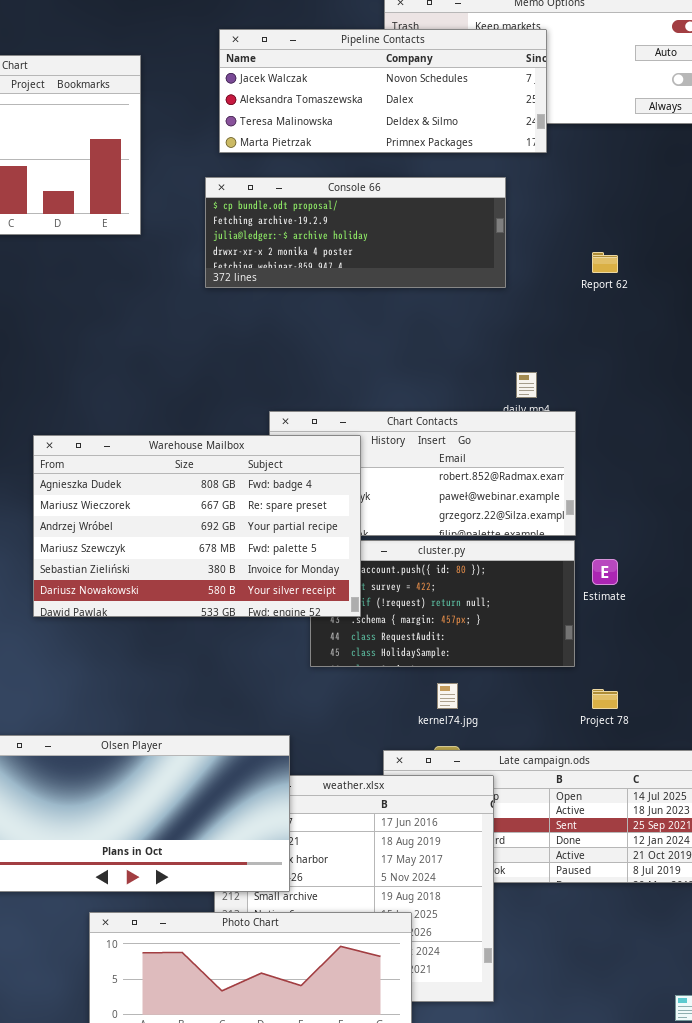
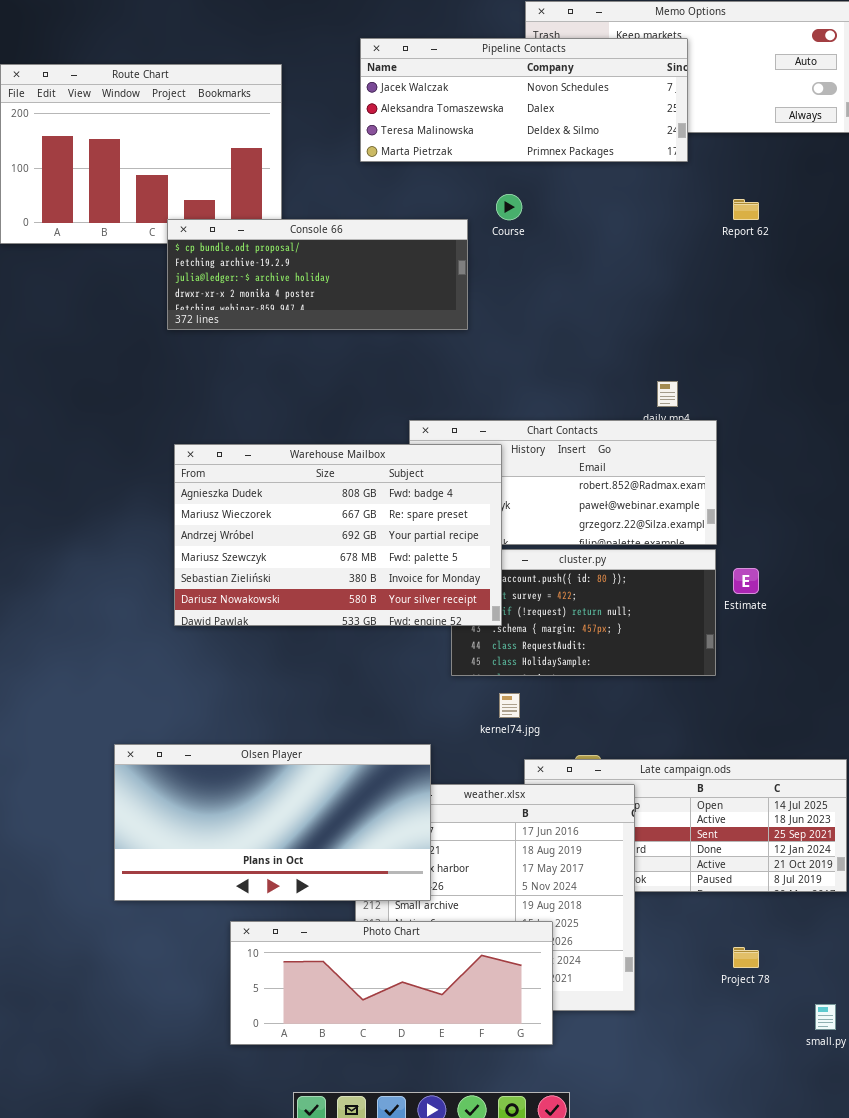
Console 66: [205,177,506,288] -> [167,219,468,330], moved
Report 62: [592,252,618,273] -> [733,199,759,220], moved
kernel74.jpg: [437,683,458,709] -> [499,693,520,718], moved
Project 78: [592,689,618,709] -> [733,947,759,968], moved

